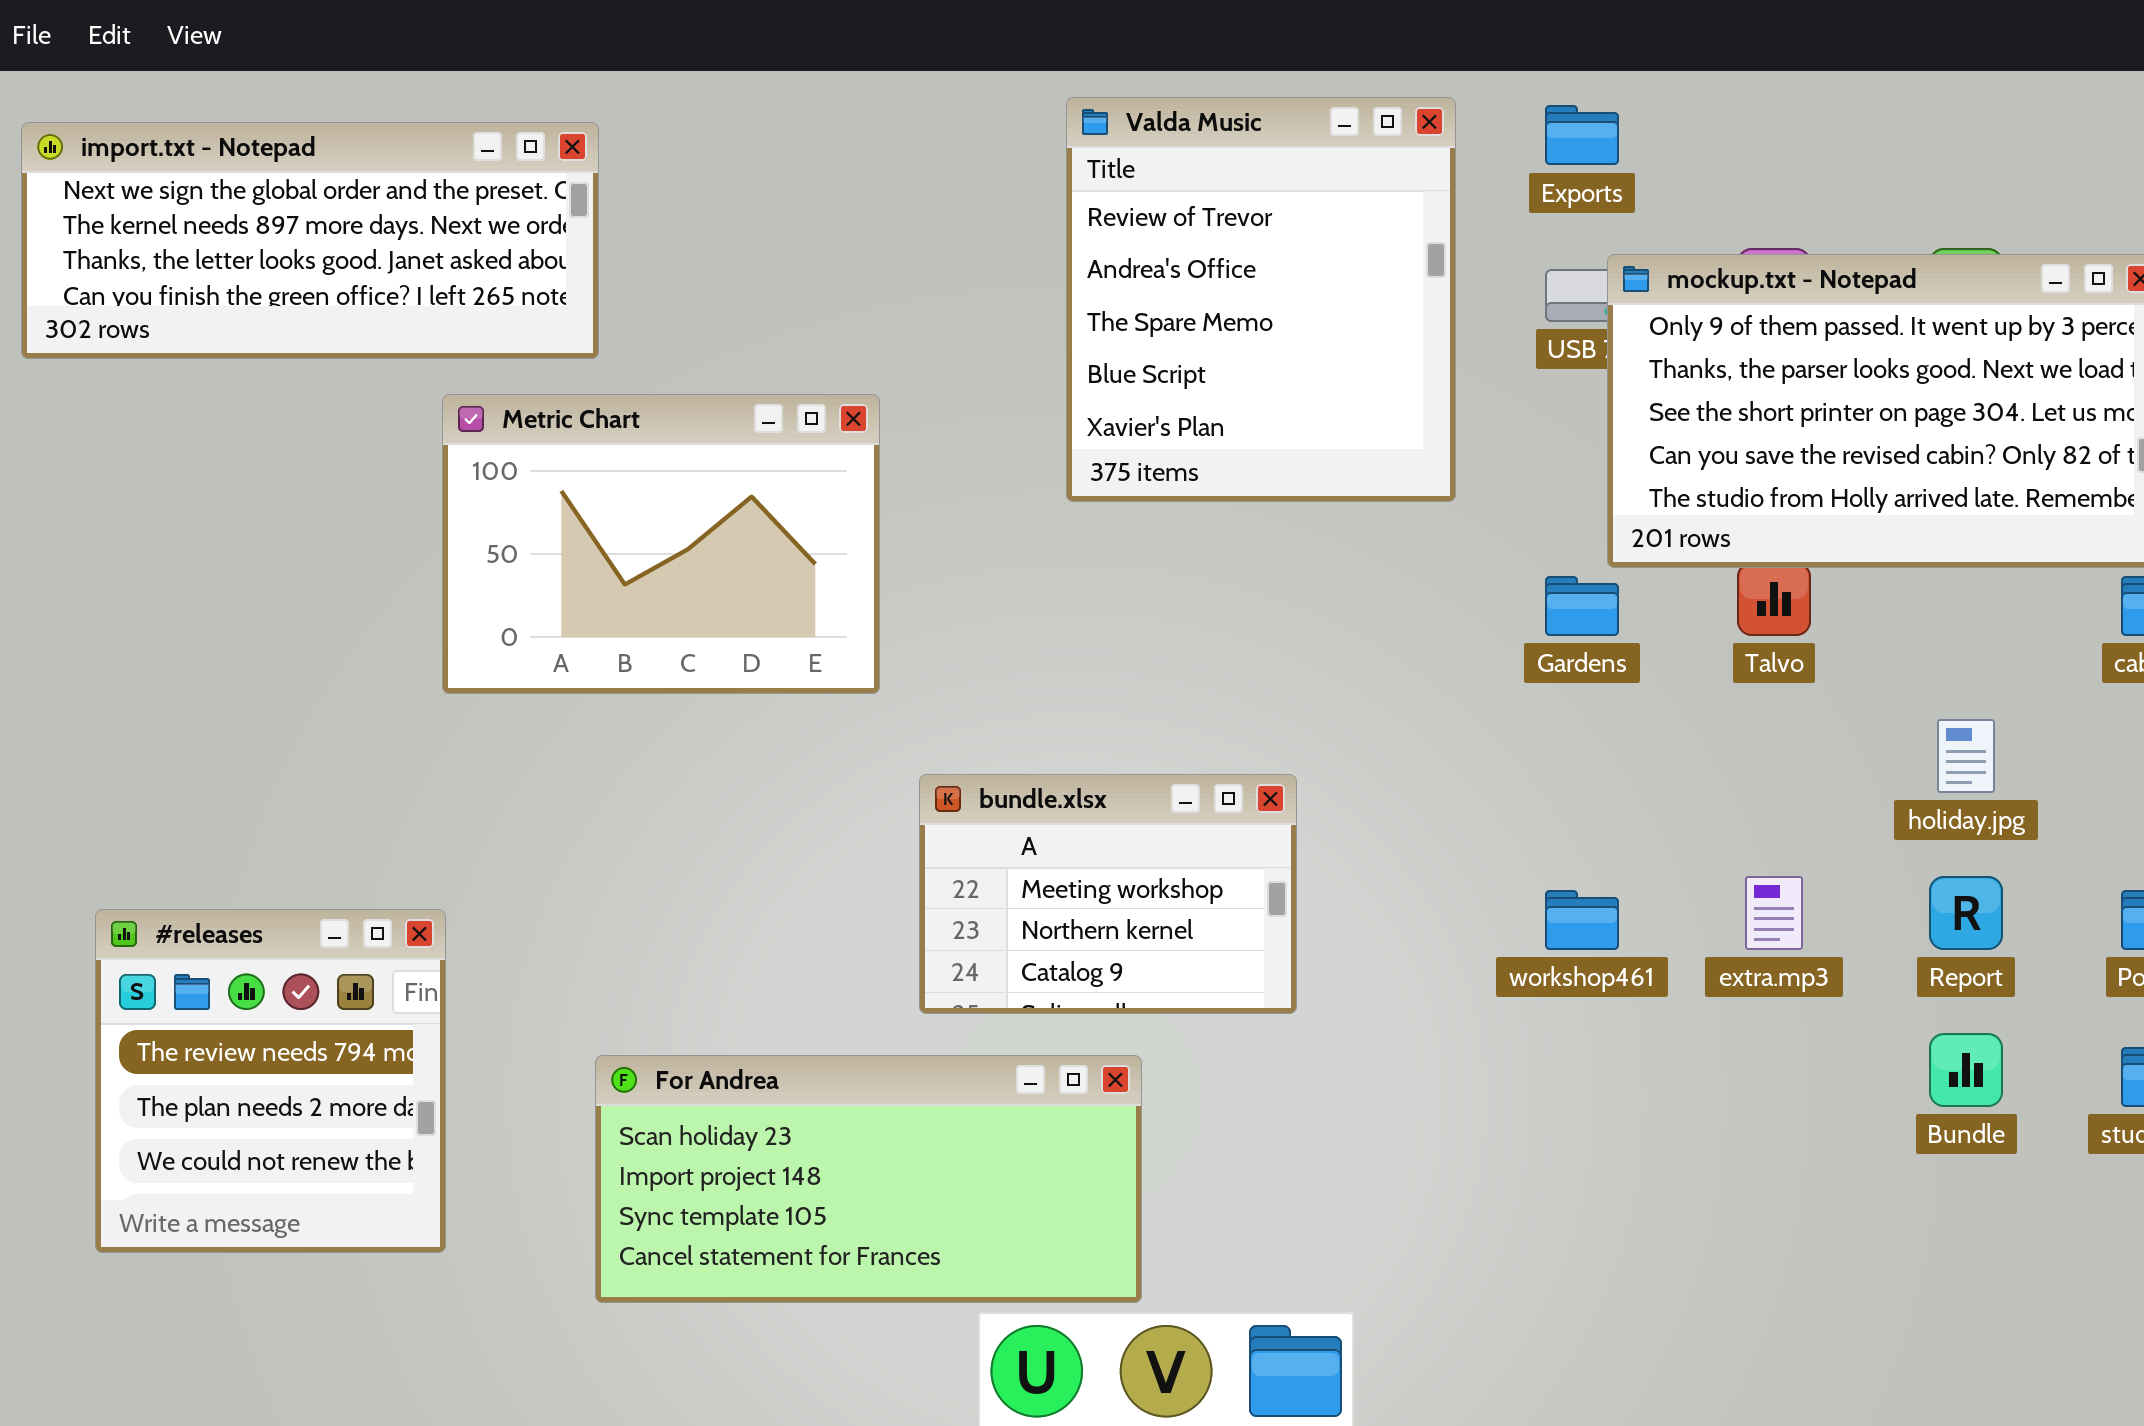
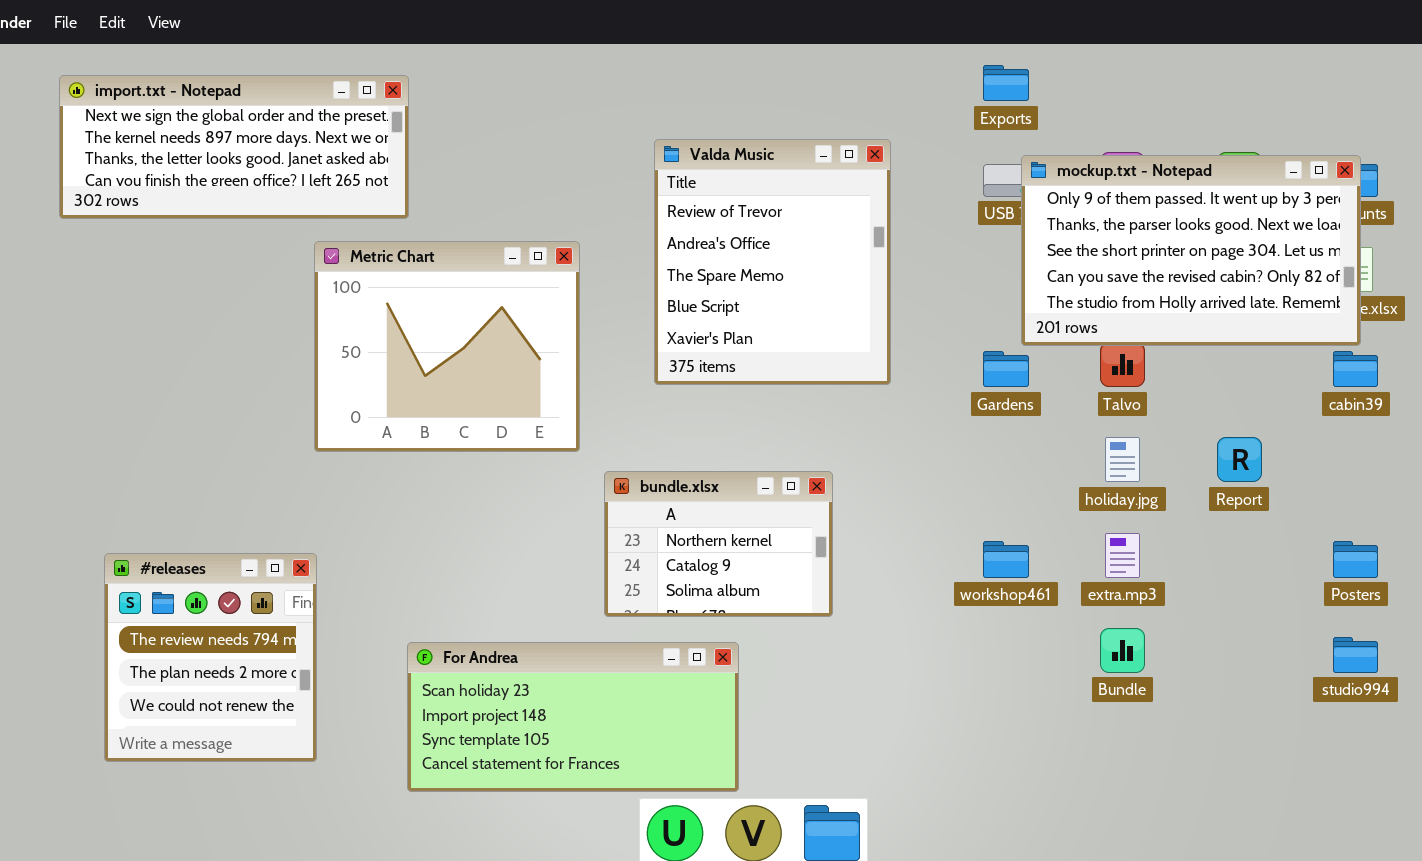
Valda Music: [1066,97,1456,502] -> [654,139,891,385], moved
Metric Chart: [442,394,880,694] -> [314,241,580,452], resized
holiday.jpg: [1937,719,1995,793] -> [1105,437,1140,482], moved
bundle.xlsx: [919,774,1297,1014] -> [604,471,833,617], scrolled down 1 row
Report: [1929,876,2003,950] -> [1217,437,1262,482], moved
Bundle: [1929,1033,2003,1107] -> [1100,628,1145,673], moved

